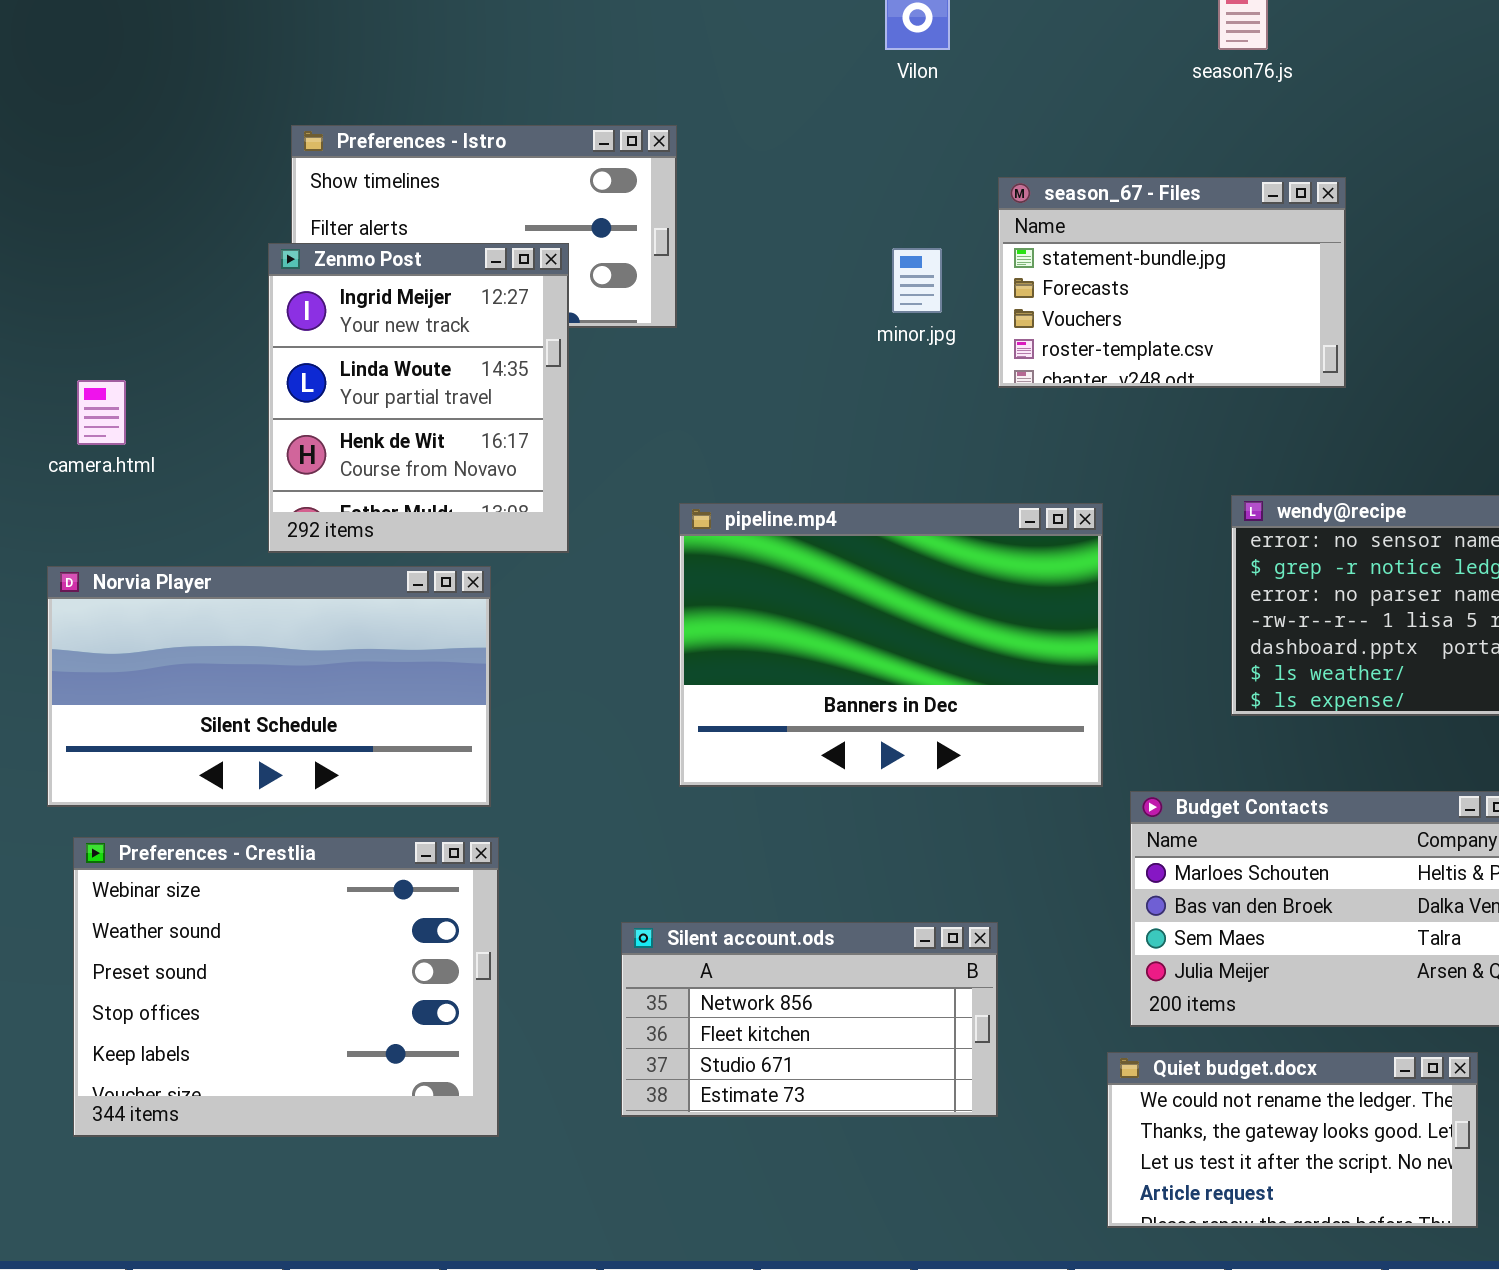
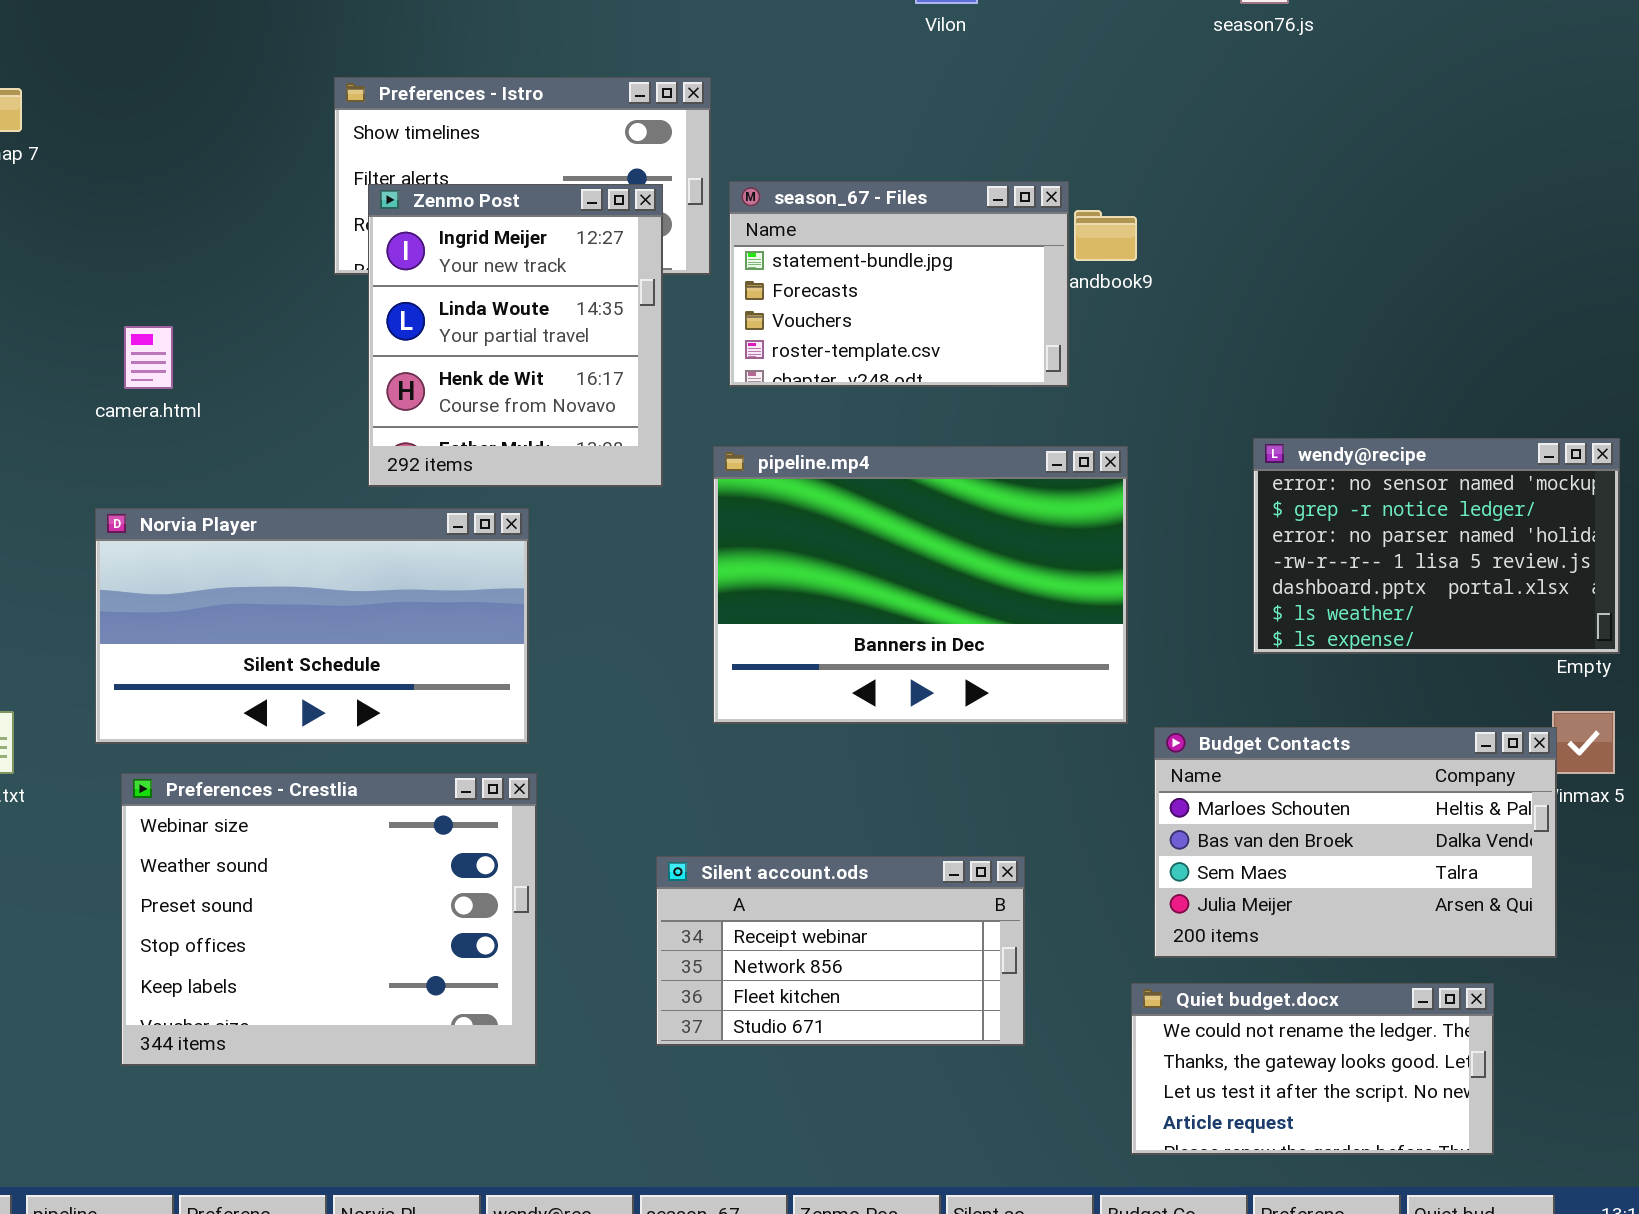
season_67 - Files: [998,177,1346,388] -> [729,181,1069,387], moved
Zenmo Post: [268,243,569,553] -> [368,184,663,487], moved
Silent account.ods: [621,922,998,1117] -> [656,856,1025,1046], scrolled up 1 row

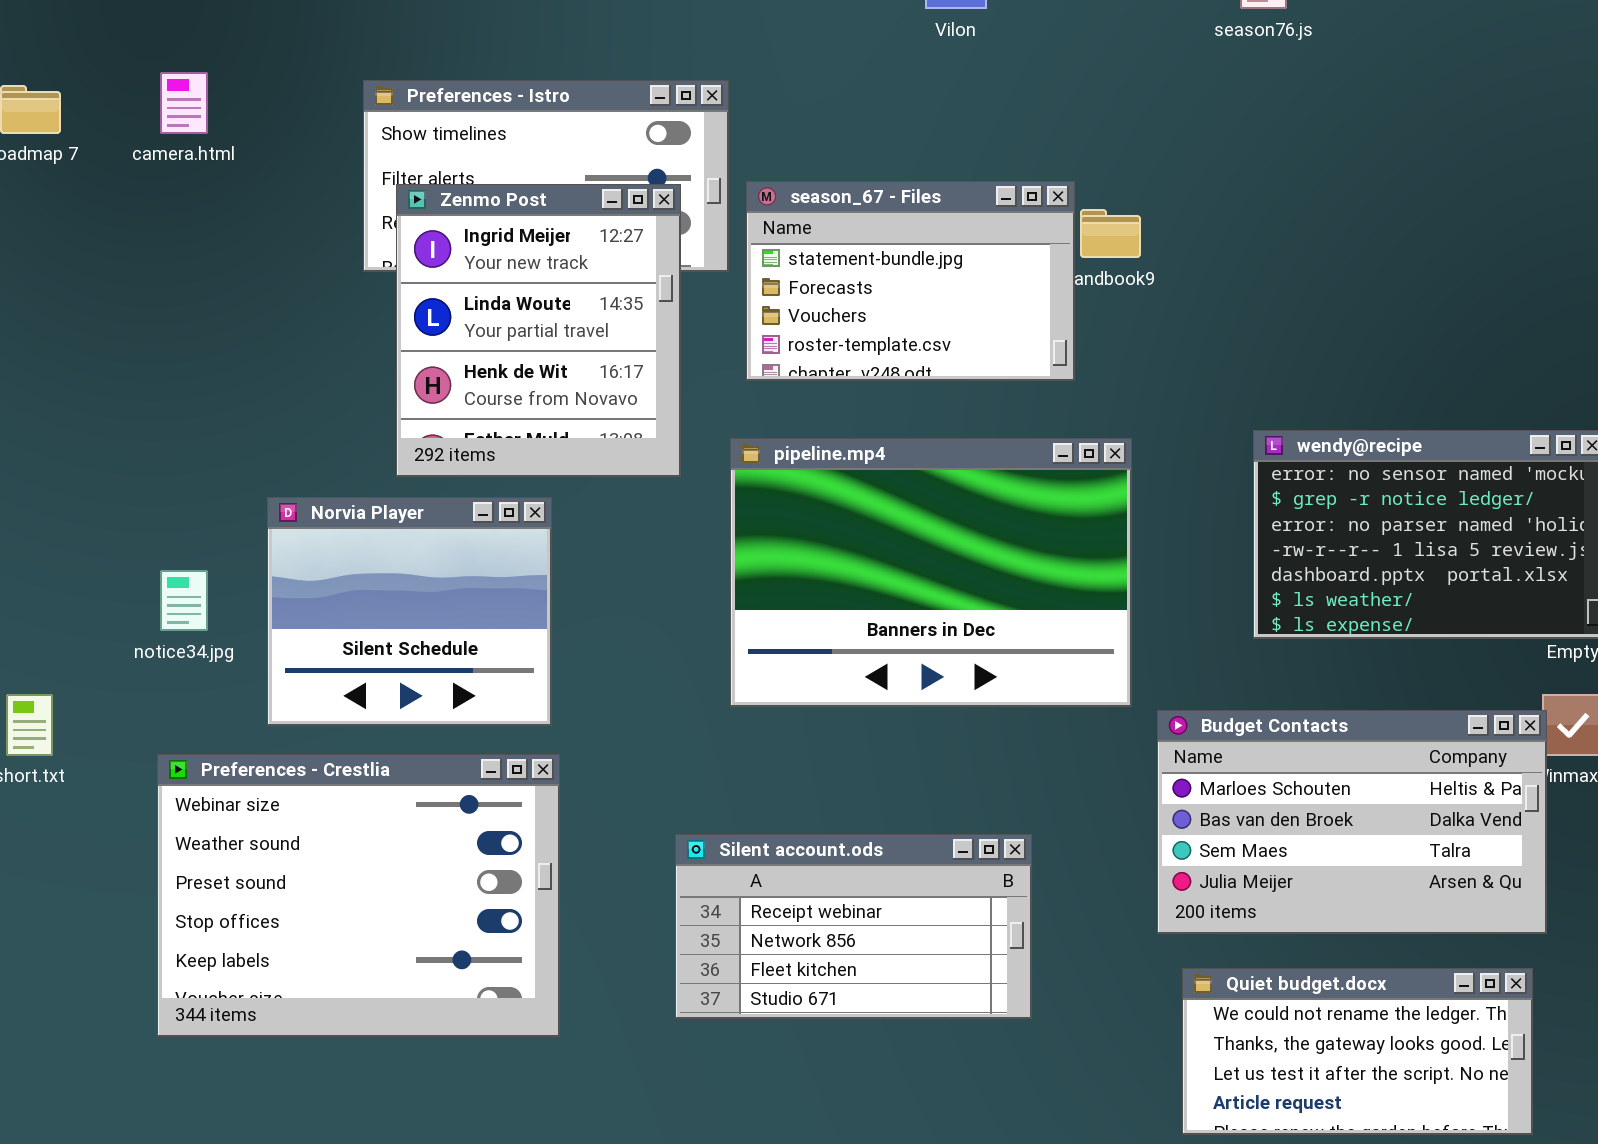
camera.html: [124,326,173,389] -> [160,72,208,134], moved
Norvia Player: [95,508,529,744] -> [267,497,552,726], resized
Quiet budget.docx: [1131,983,1494,1155] -> [1182,968,1533,1135], moved

